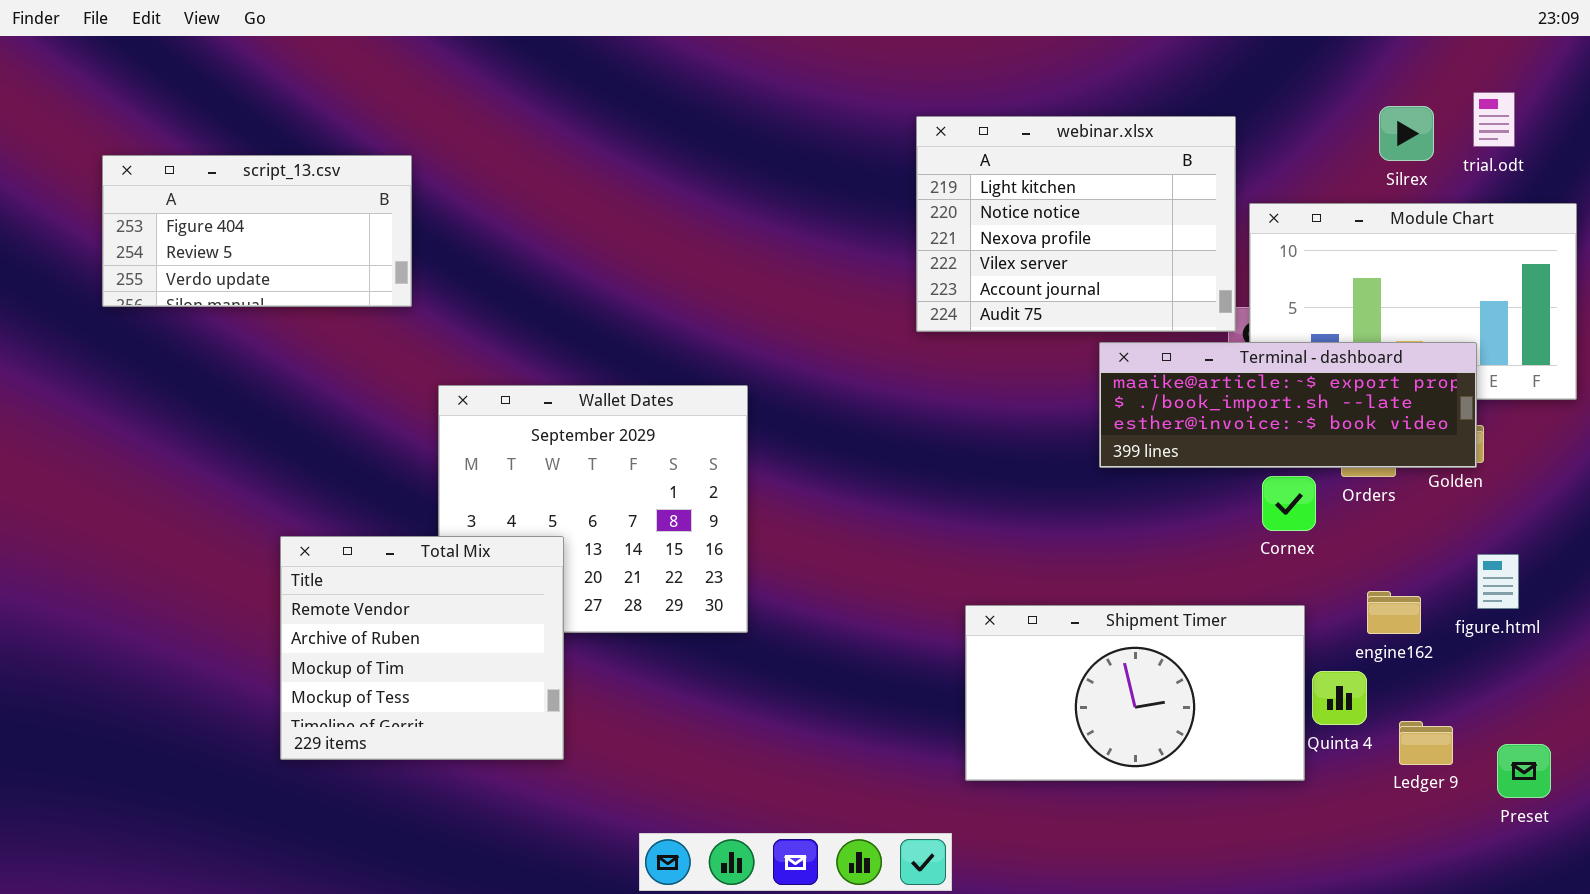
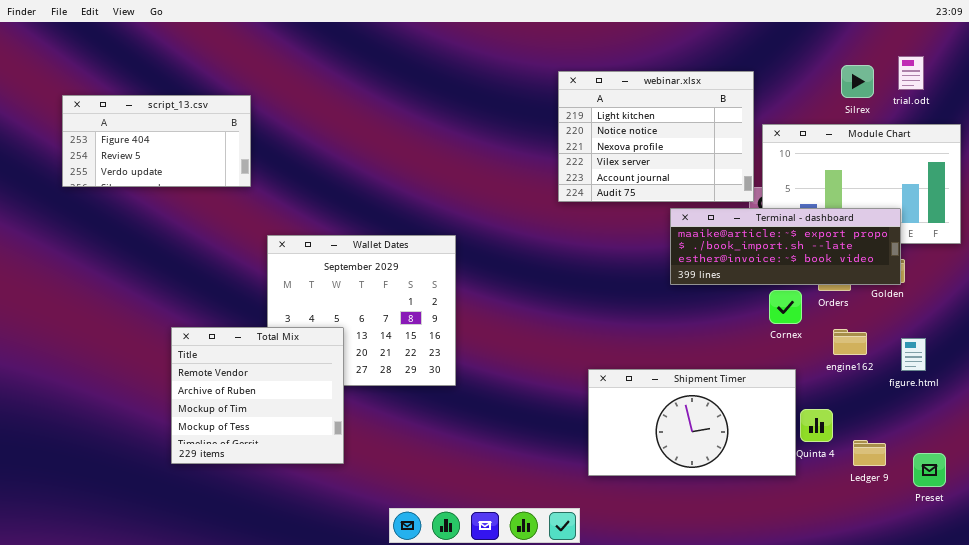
engine162: [1367,591,1421,634] -> [833,329,867,355], moved

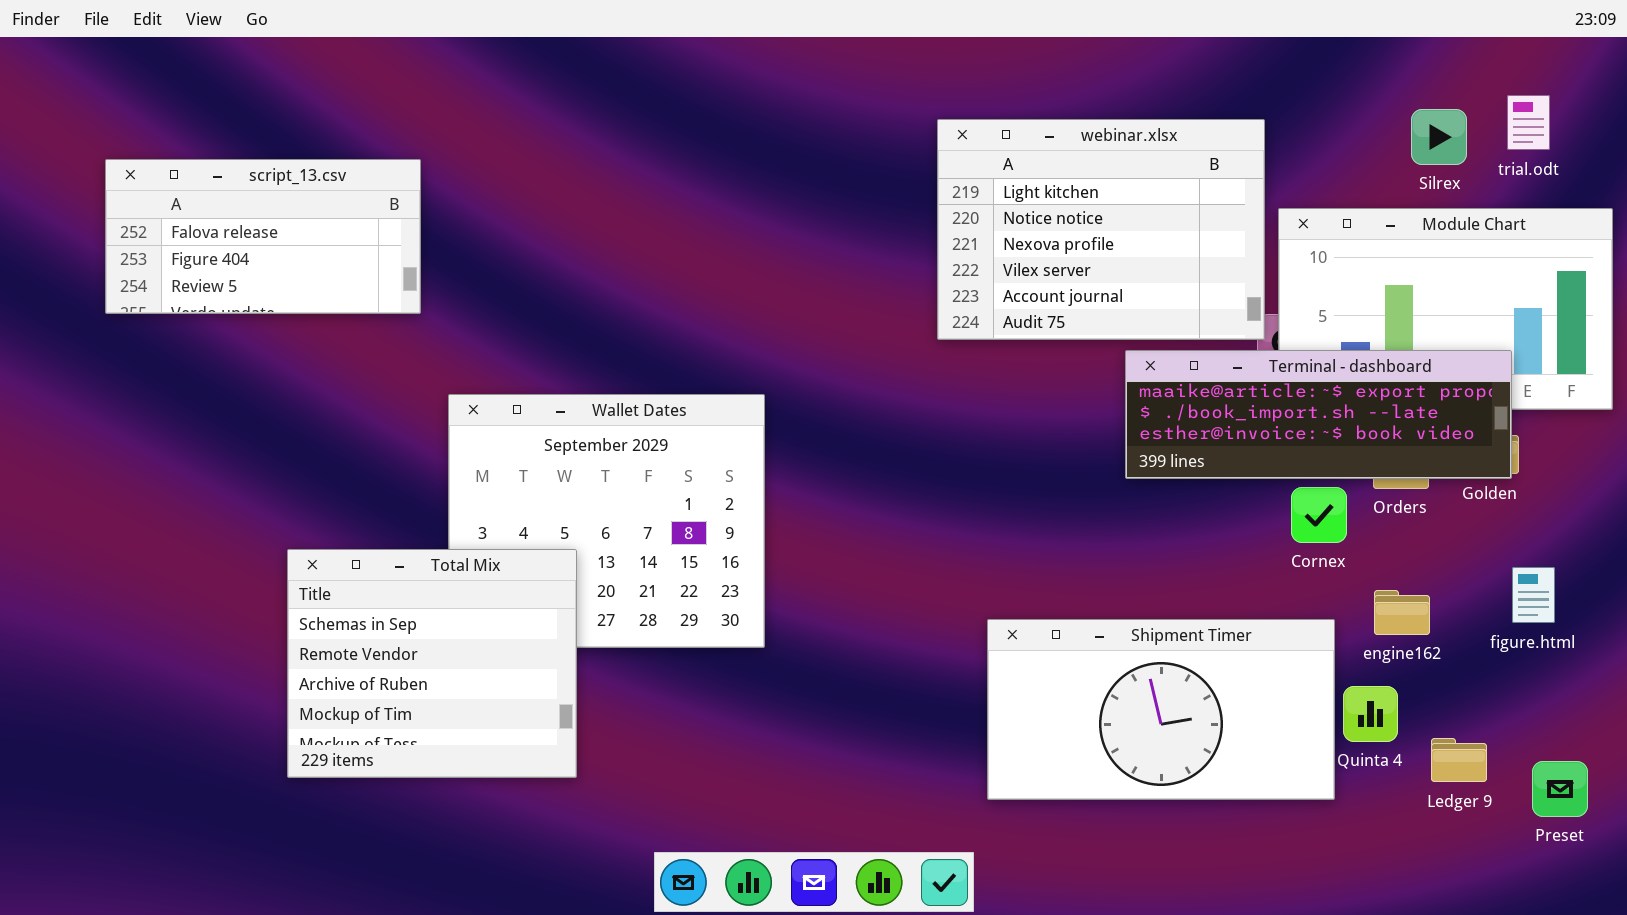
script_13.csv: [62,95,251,187] -> [105,159,421,314], scrolled up 1 row
Total Mix: [171,327,344,464] -> [287,549,577,778], scrolled up 1 row
engine162: [833,329,867,355] -> [1374,590,1430,635], moved

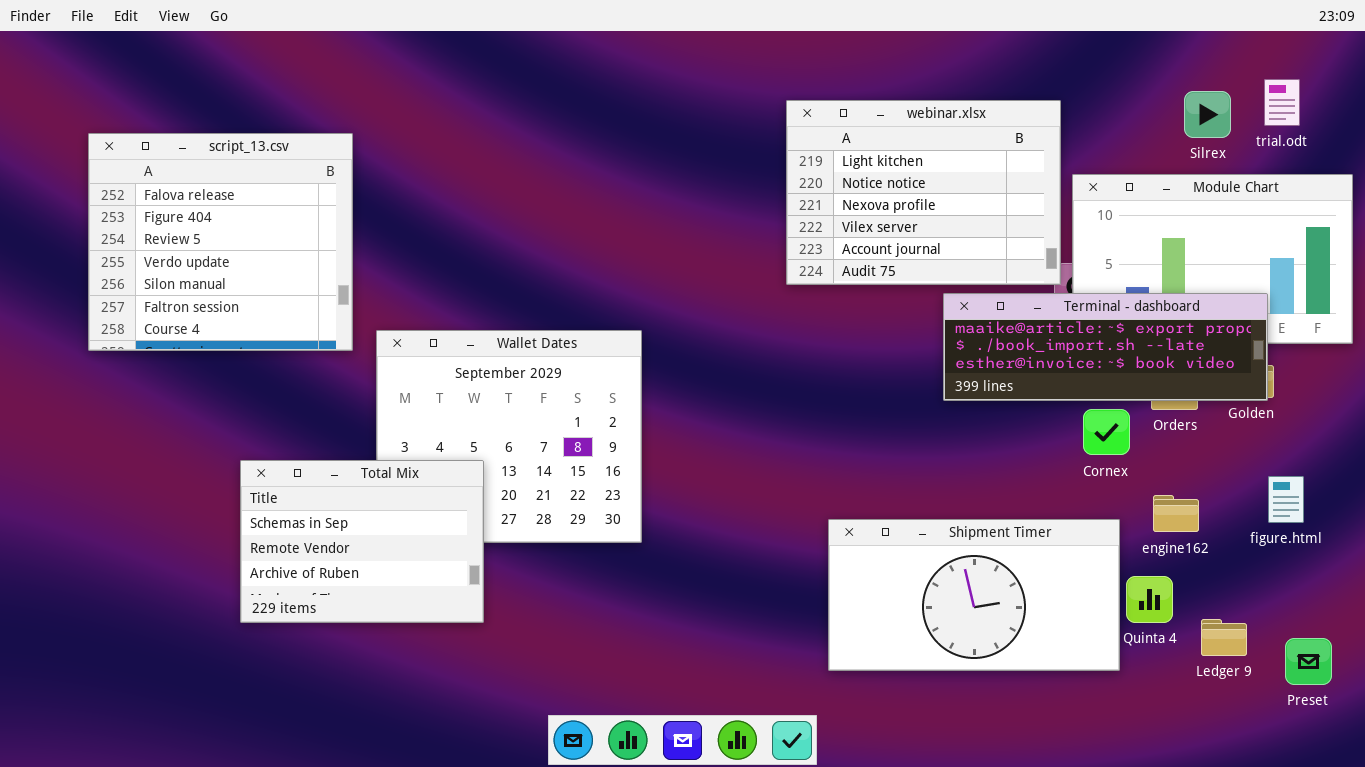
script_13.csv: [105,159,421,314] -> [88,133,353,351], resized
Total Mix: [287,549,577,778] -> [240,460,484,623], resized

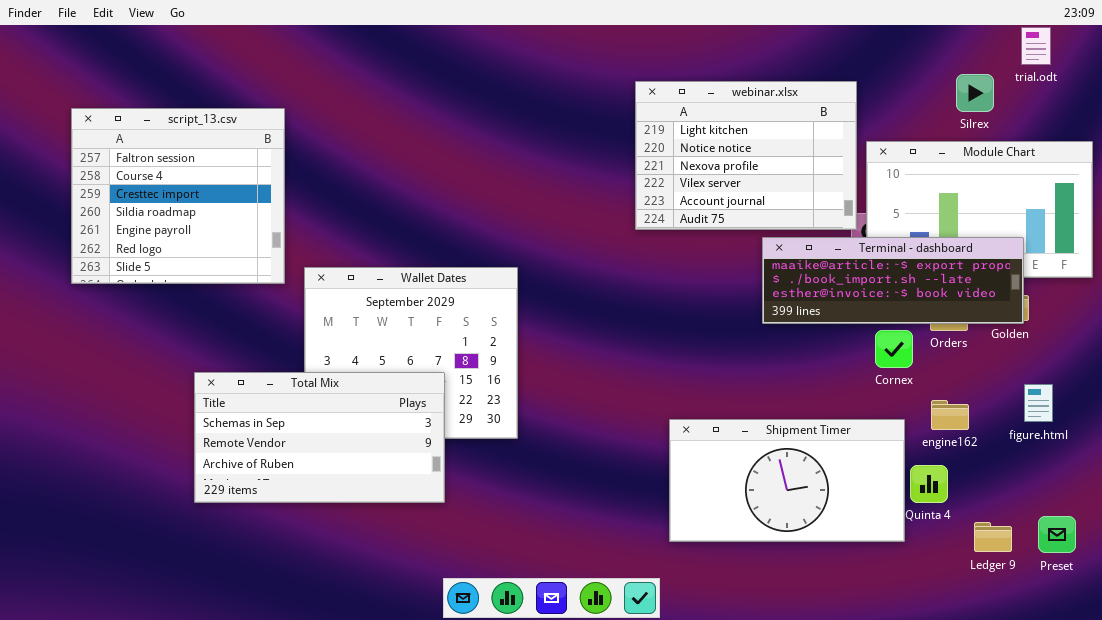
trial.odt: [1264,79,1300,126] -> [1021,27,1051,65], moved
script_13.csv: [88,133,353,351] -> [71,108,285,284], scrolled down 5 rows
Total Mix: [240,460,484,623] -> [194,372,445,503], resized
Ledger 9: [1201,619,1247,656] -> [974,522,1012,552], moved

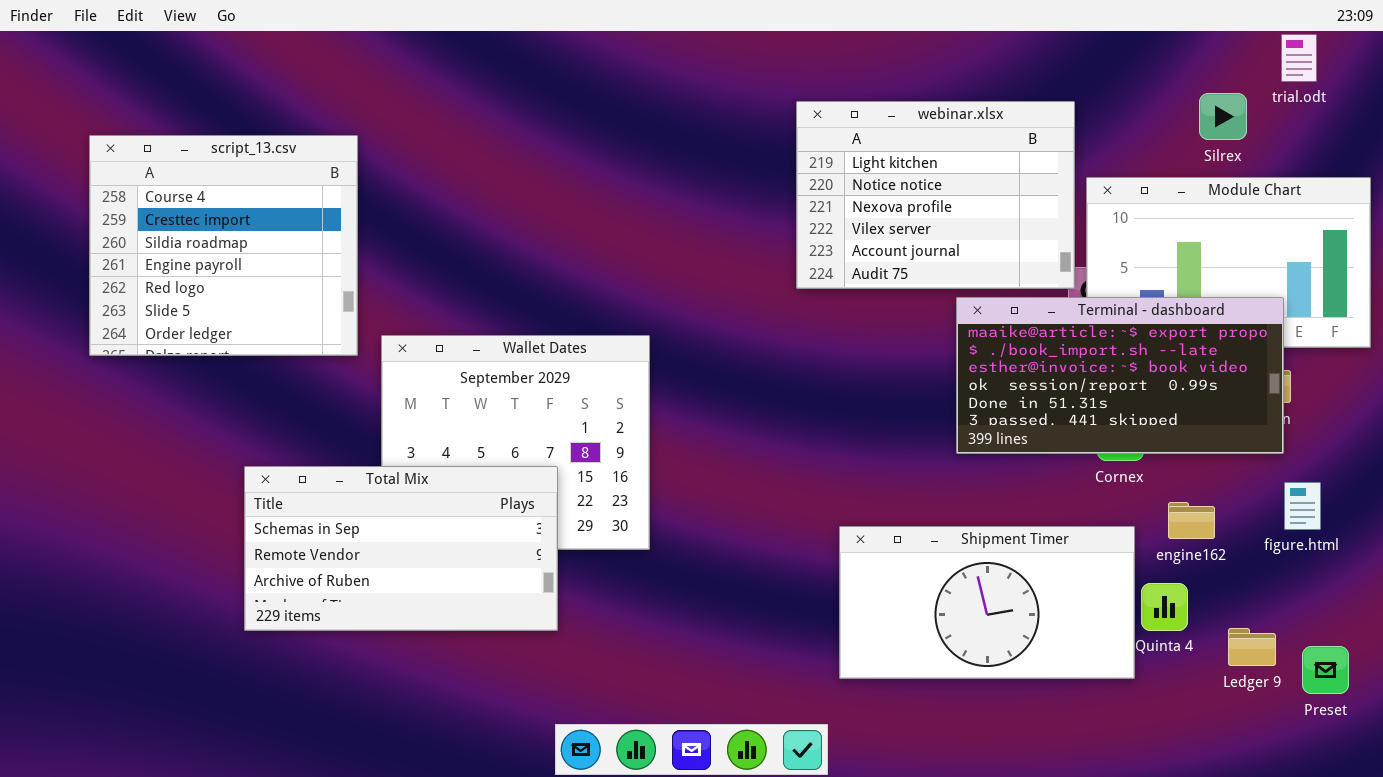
script_13.csv: [71,108,285,284] -> [89,135,358,356], scrolled down 1 row
Terminal - dashboard: [762,237,1024,324] -> [956,297,1284,454], resized
Ledger 9: [974,522,1012,552] -> [1228,628,1276,666], moved

